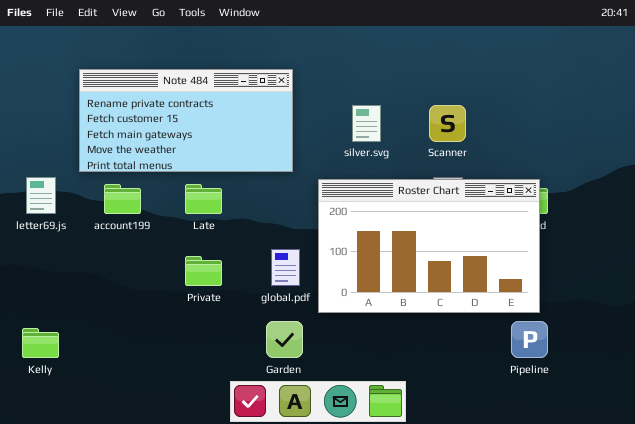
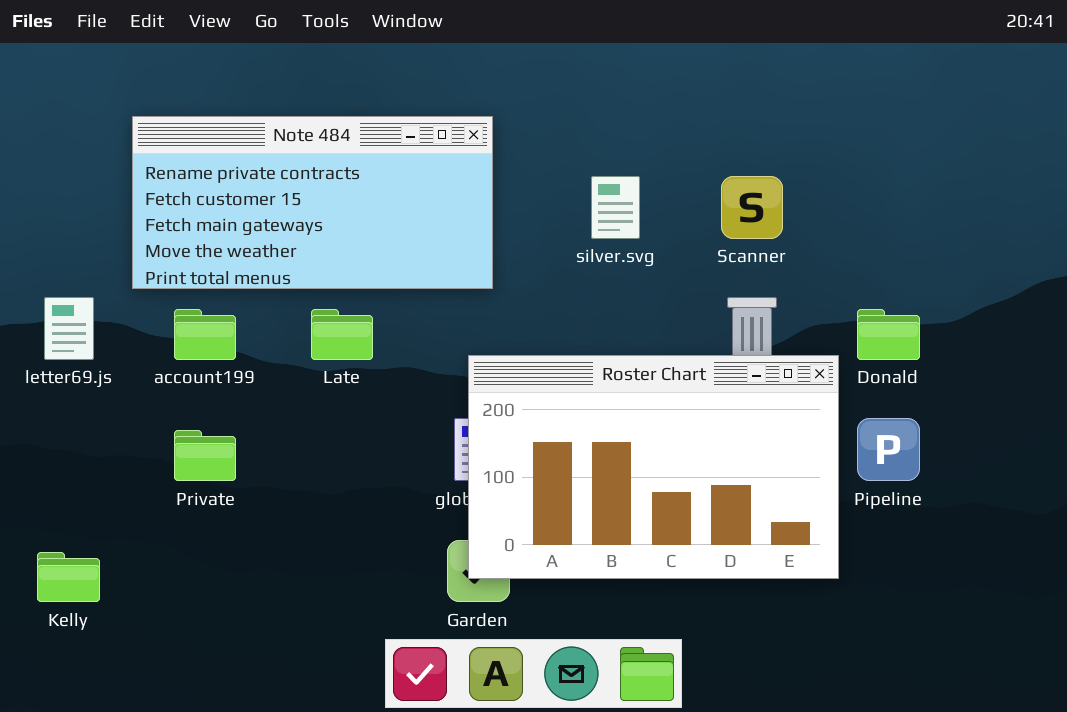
Roster Chart: [318,179,540,313] -> [468,355,839,579], moved
Private: [185,256,222,286] -> [174,430,236,481], moved
Pipeline: [511,321,548,358] -> [857,418,920,481], moved

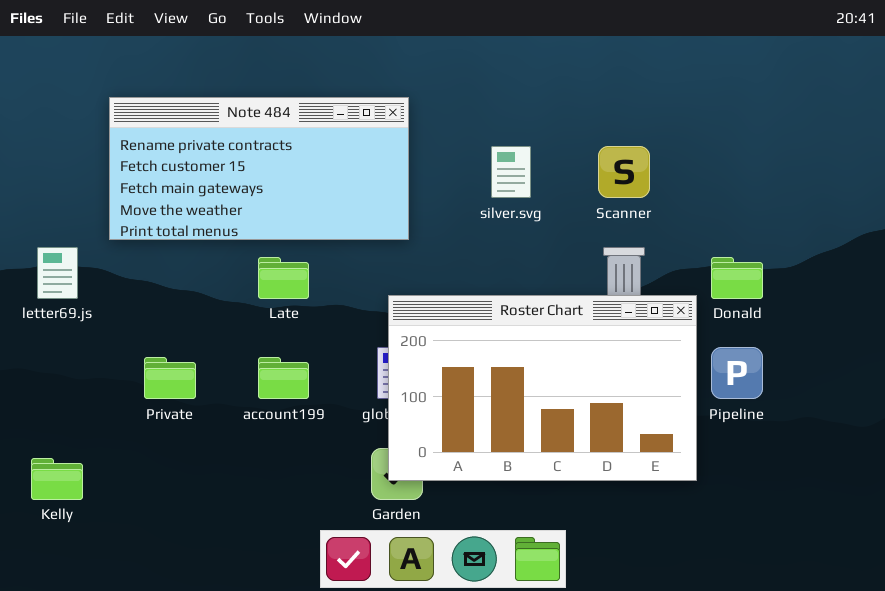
account199: [174,309,236,360] -> [258,357,309,399], moved

